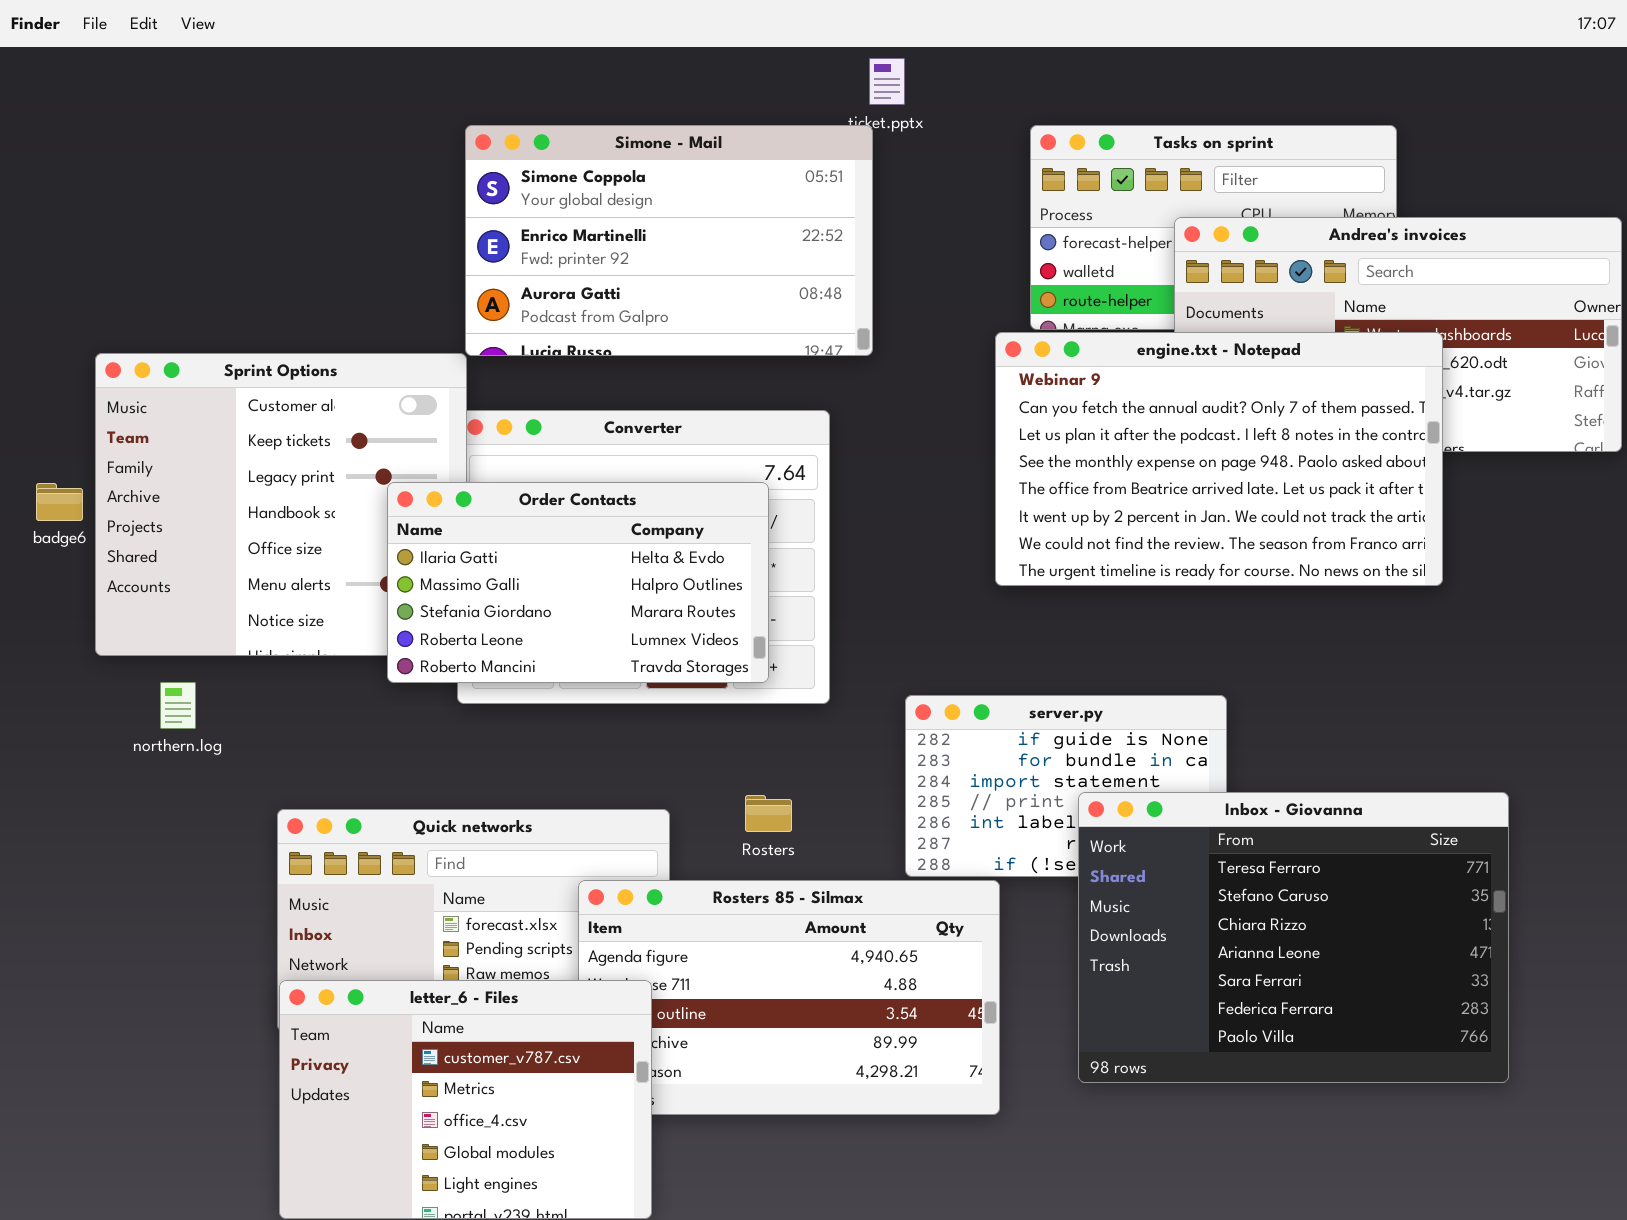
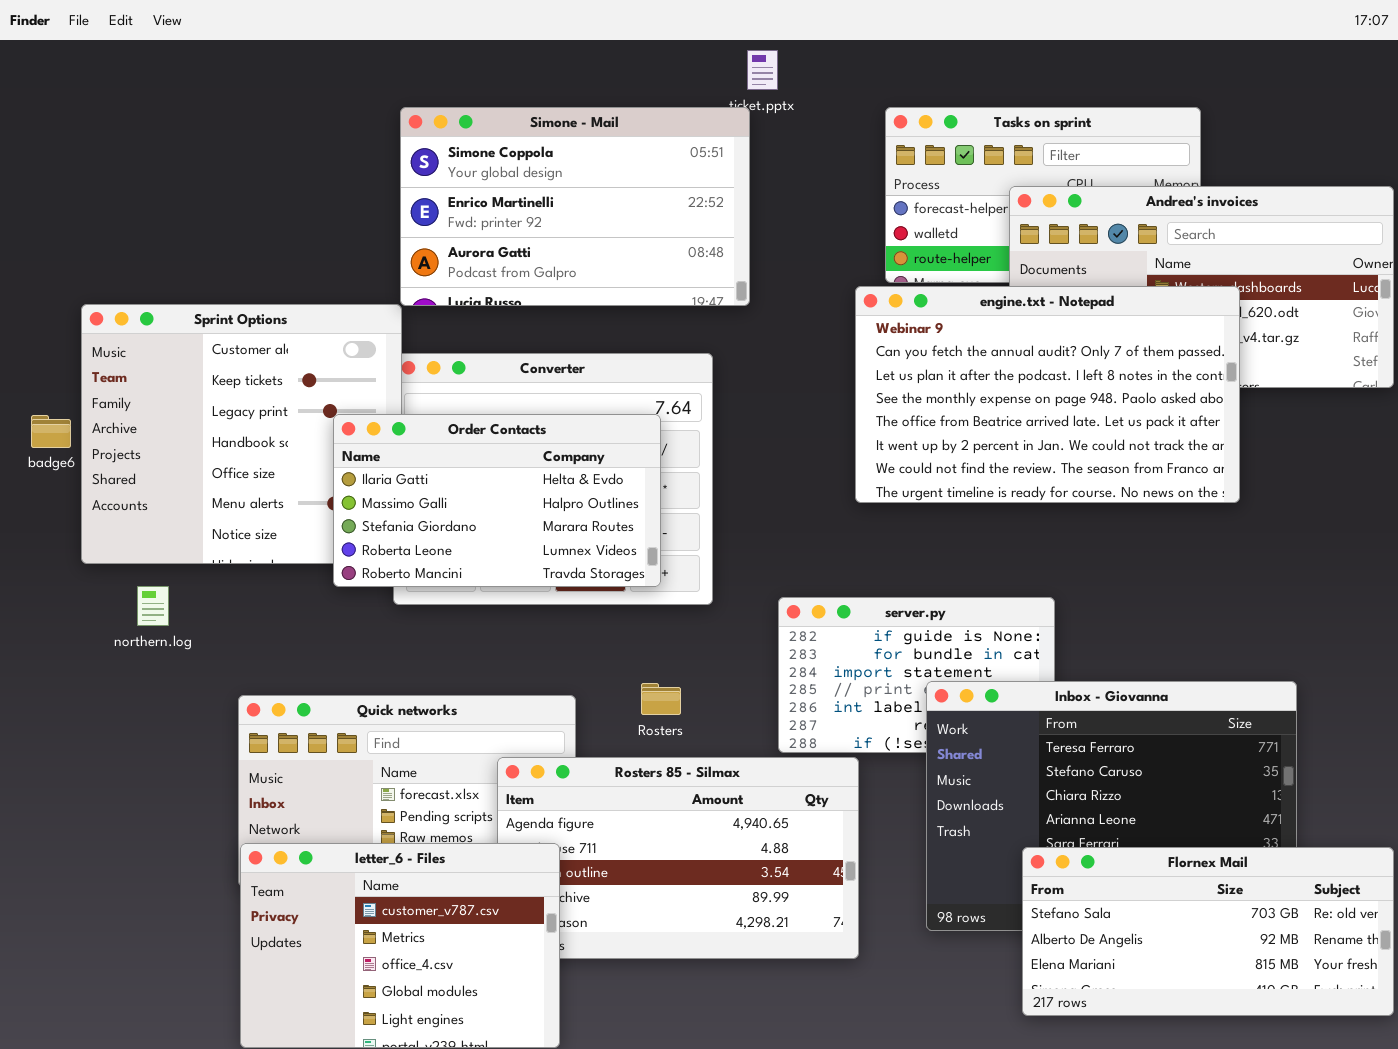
Flornex Mail: none -> [1022,847,1394,1016], opened

